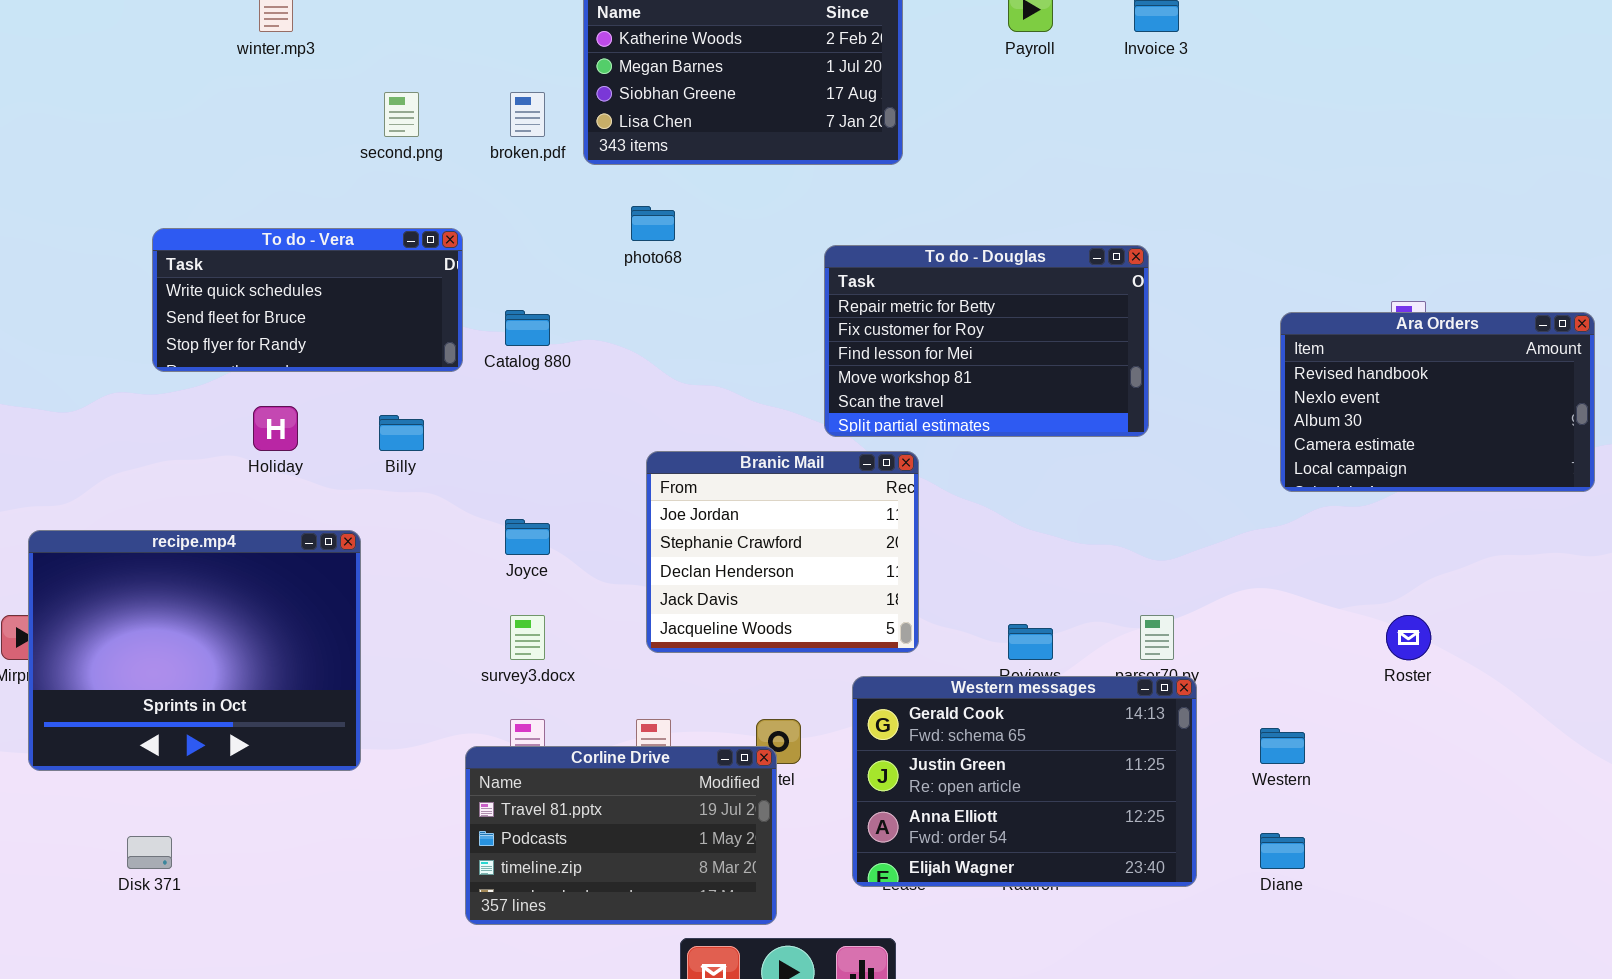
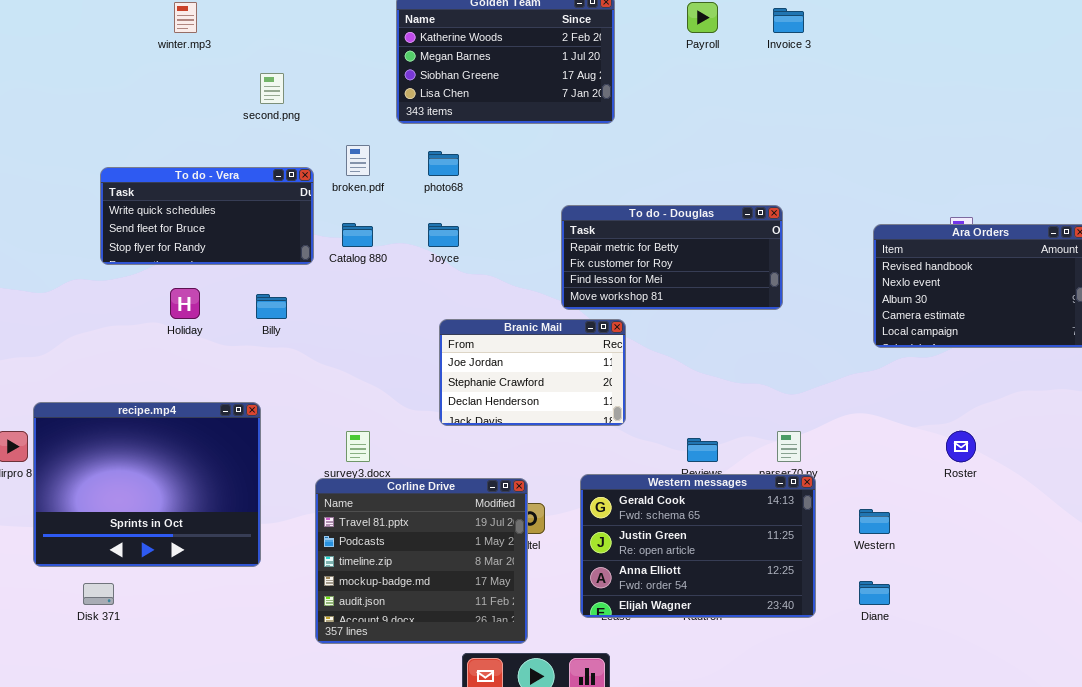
broken.pdf: [510,92,545,137] -> [346,145,370,176], moved
To do - Douglas: [824,245,1149,437] -> [561,205,783,310], resized
Branic Mail: [646,451,919,653] -> [439,319,626,426], resized
Joyce: [505,519,550,555] -> [428,223,459,247], moved
recipe.mp4: [28,530,361,771] -> [33,402,261,567], moved
Corline Drive: [465,746,777,925] -> [315,478,528,644], resized

